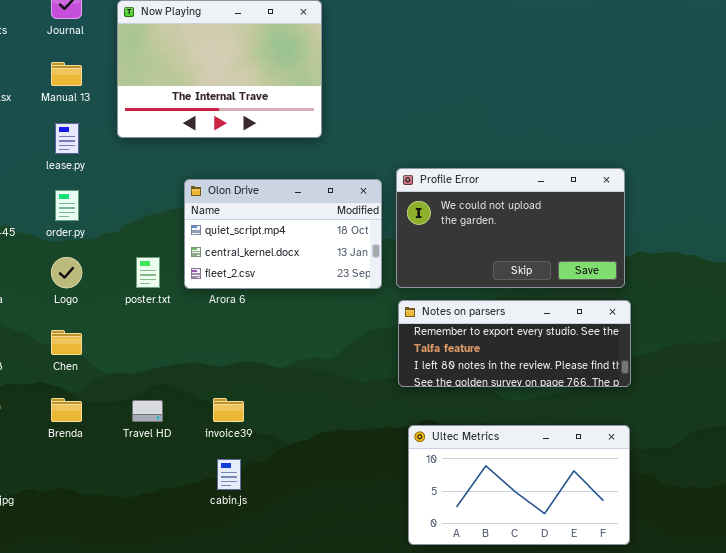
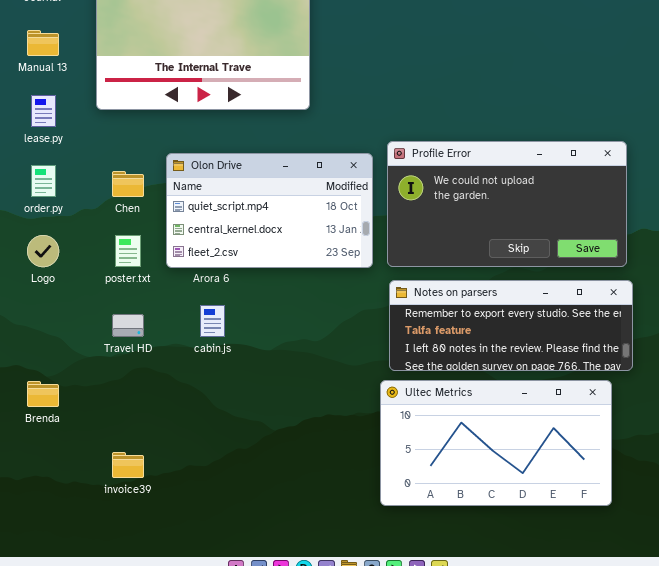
Chen: [51,330,82,355] -> [112,171,144,197], moved
invoice39: [213,398,244,422] -> [112,452,144,478], moved
Travel HD: [132,400,163,422] -> [112,314,144,337], moved
Ultec Metrics: [408,425,630,545] -> [380,380,612,506], moved
cabin.js: [217,459,241,490] -> [200,305,225,337], moved

